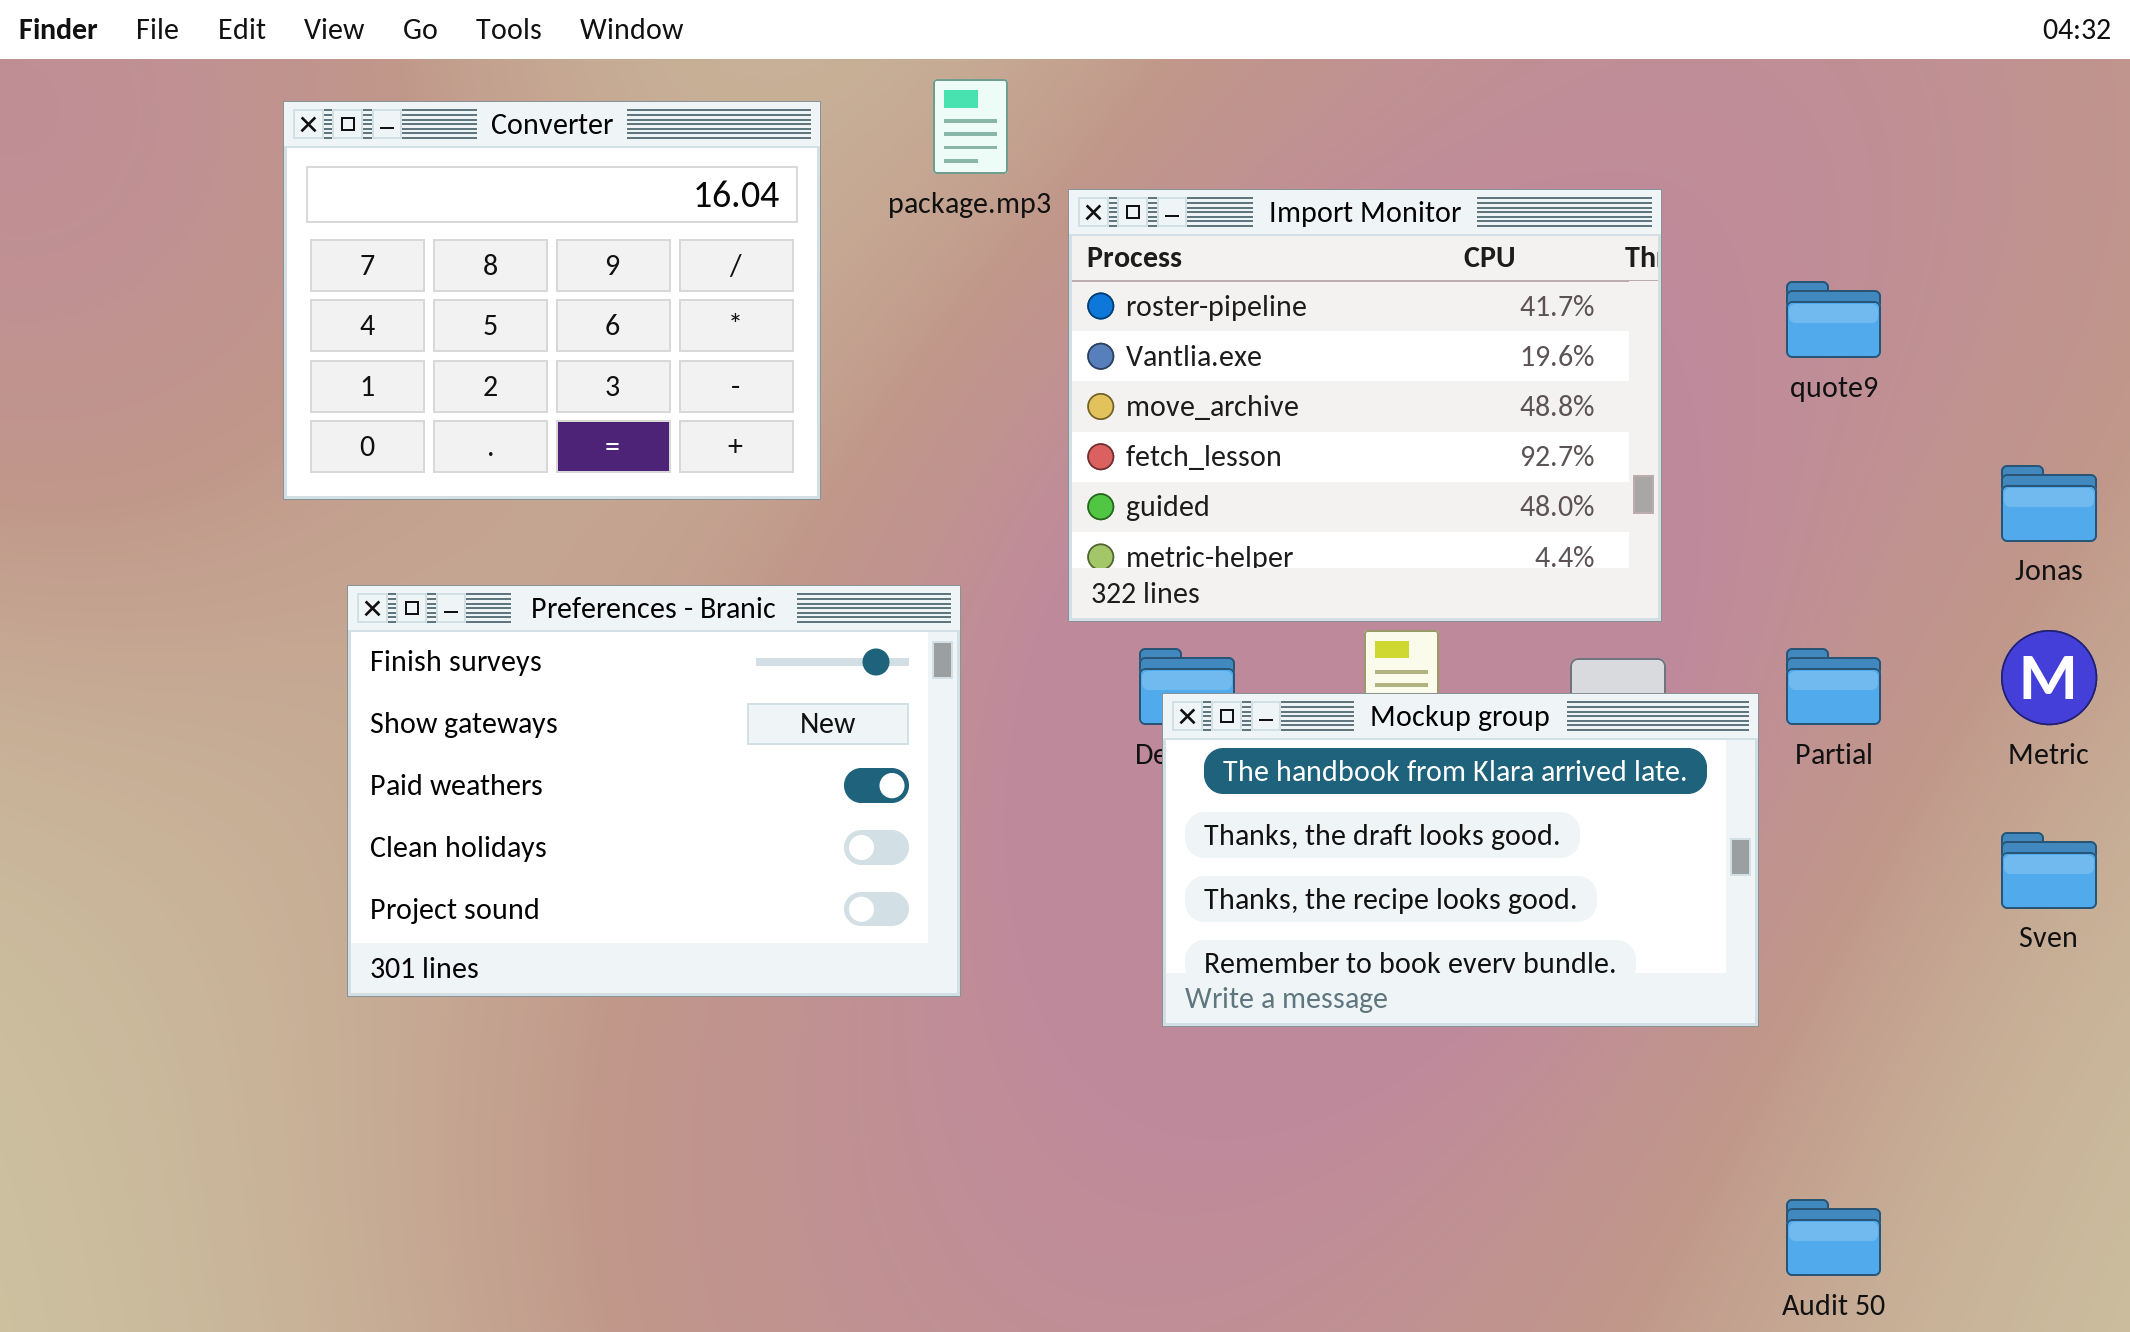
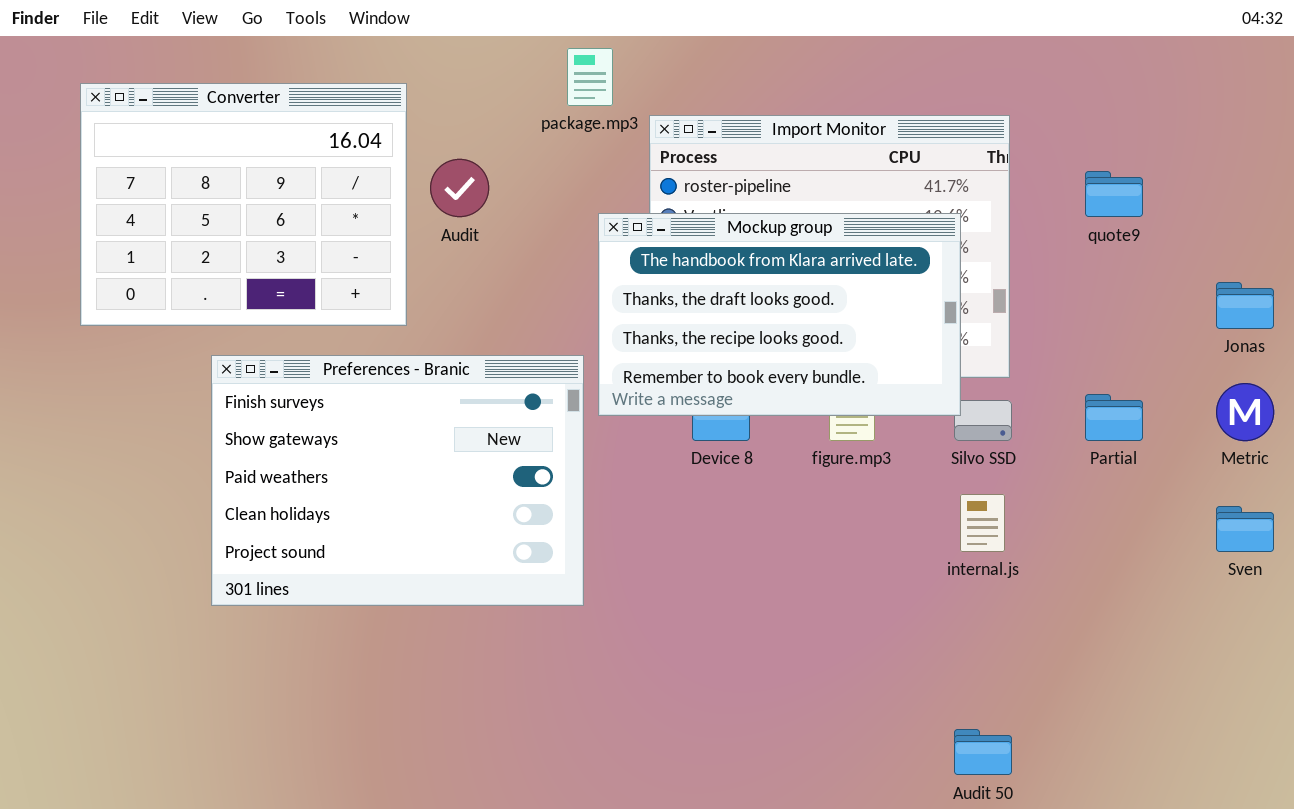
Converter: [283,101,821,500] -> [80,83,407,326], moved
Mockup group: [1162,693,1759,1027] -> [598,213,961,416], moved
Audit 50: [1786,1199,1881,1276] -> [954,729,1012,775], moved

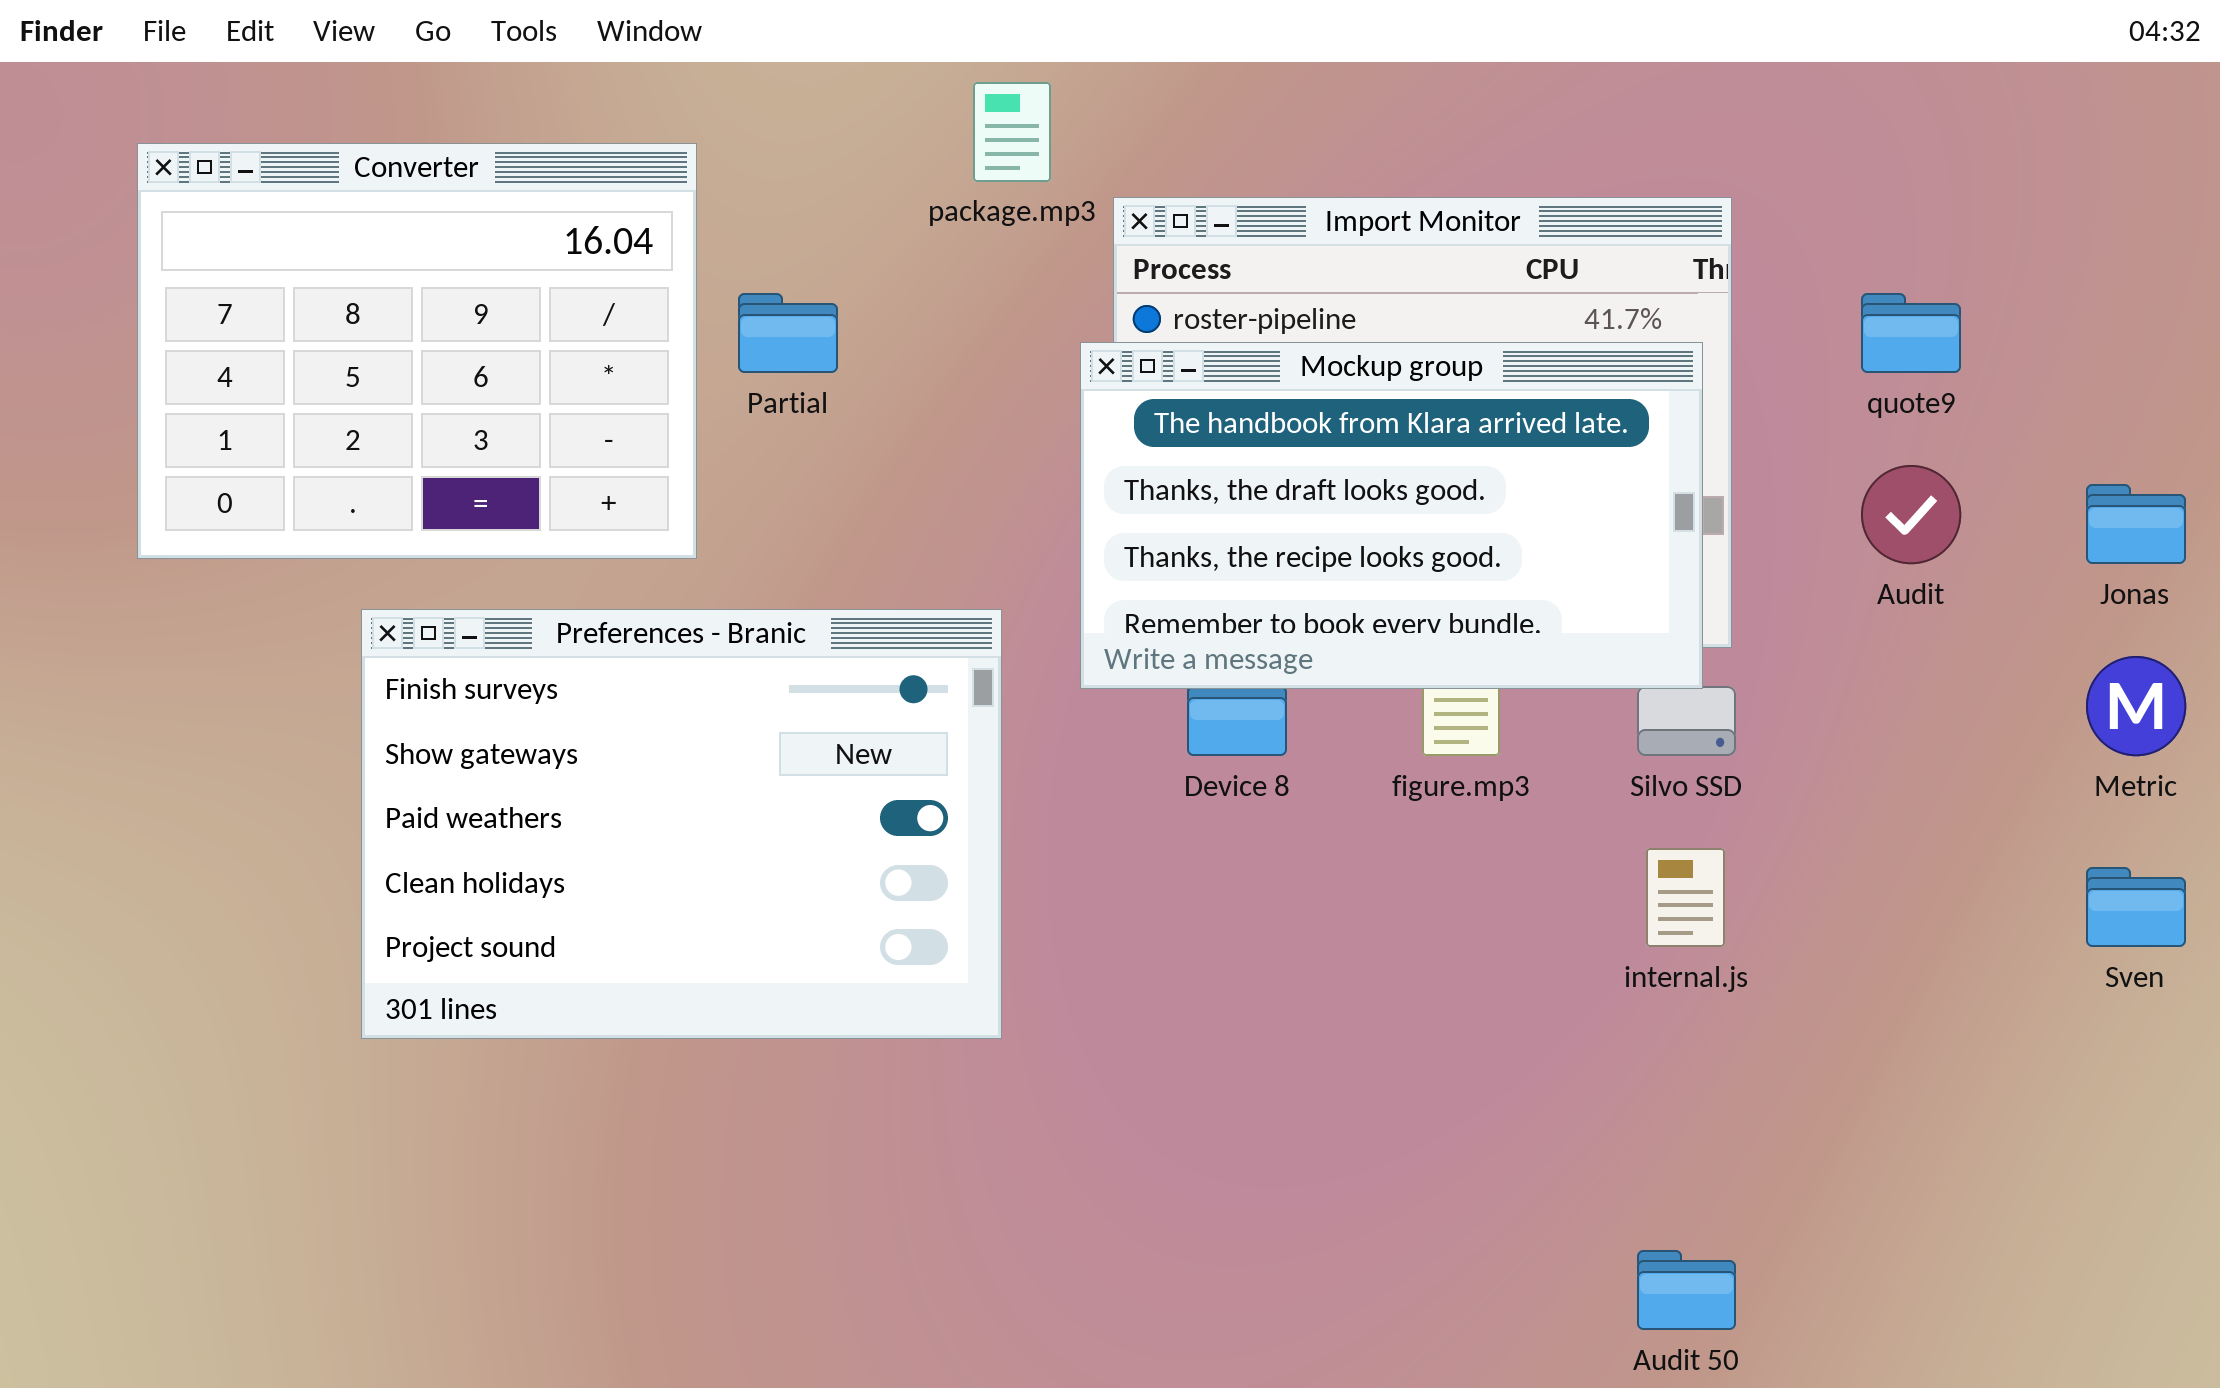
Audit: [430,159,489,217] -> [1861,465,1961,564], moved
Mockup group: [598,213,961,416] -> [1080,342,1703,689], moved
Partial: [1085,394,1143,441] -> [738,293,838,373], moved

